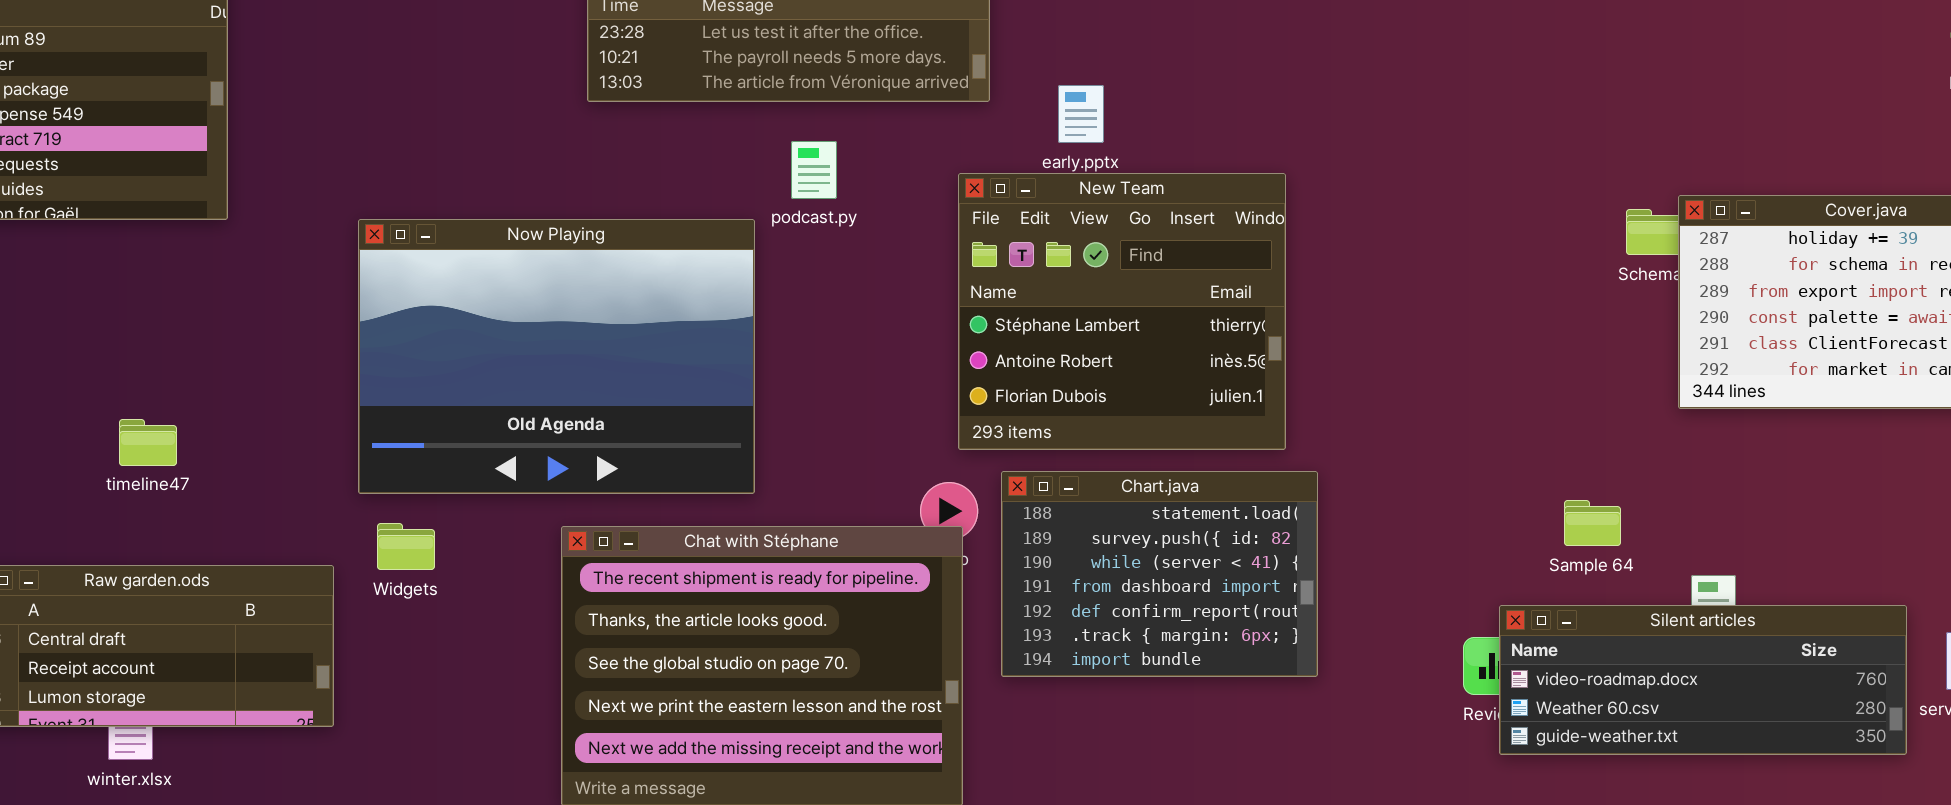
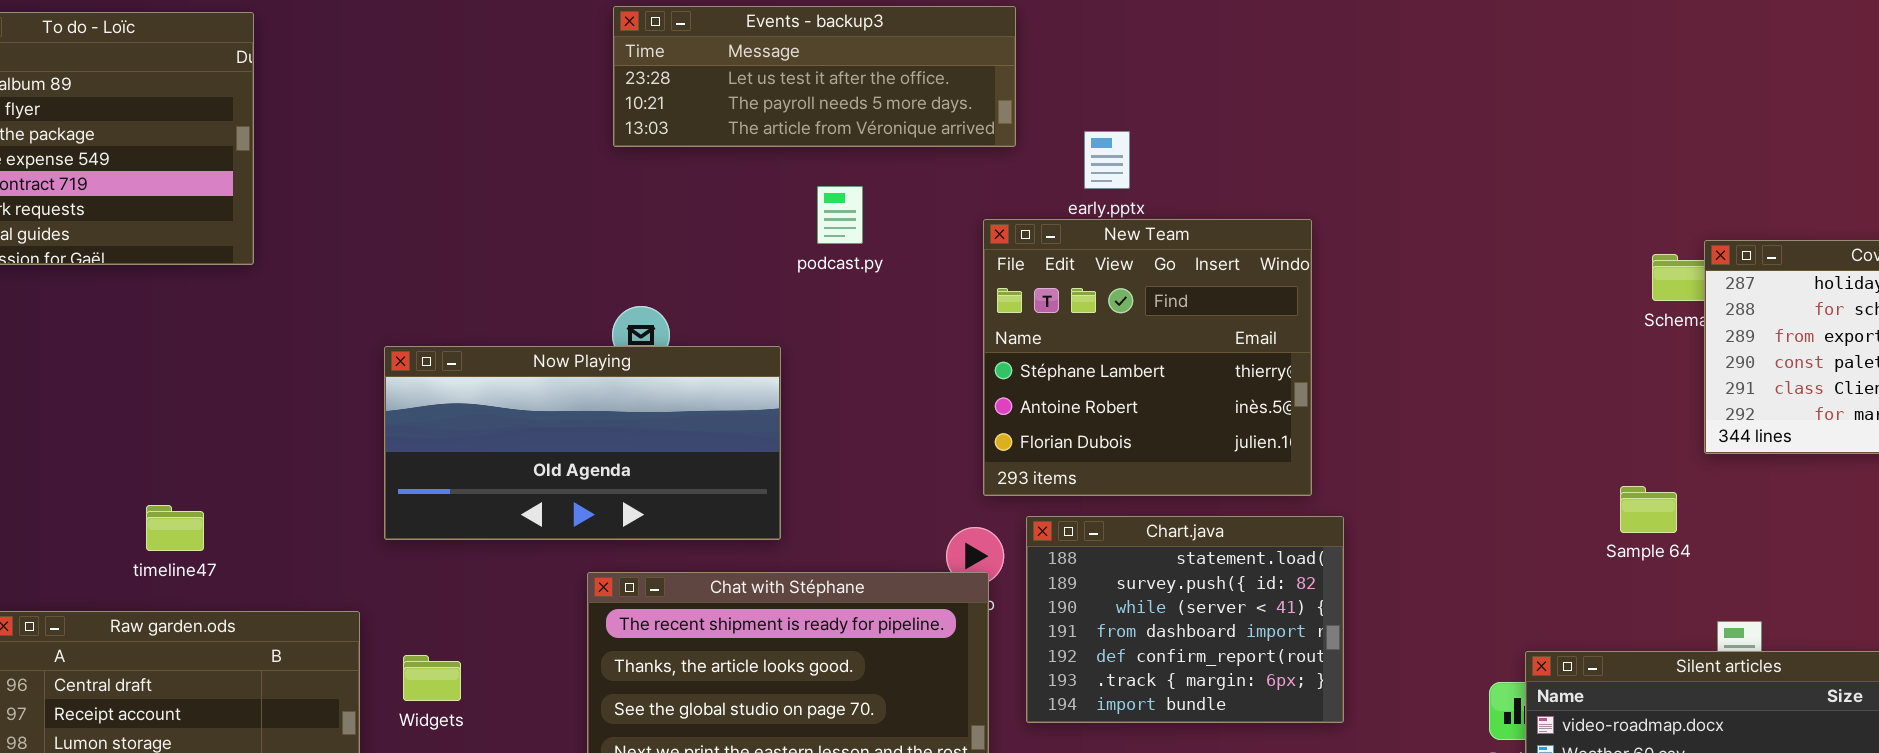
Now Playing: [358,219,755,494] -> [384,346,781,540], resized
timeline47: [119,419,177,466] -> [146,505,204,551], moved
Sample 64: [1564,500,1621,546] -> [1620,486,1677,533], moved
Widgets: [377,523,435,570] -> [403,655,461,701], moved

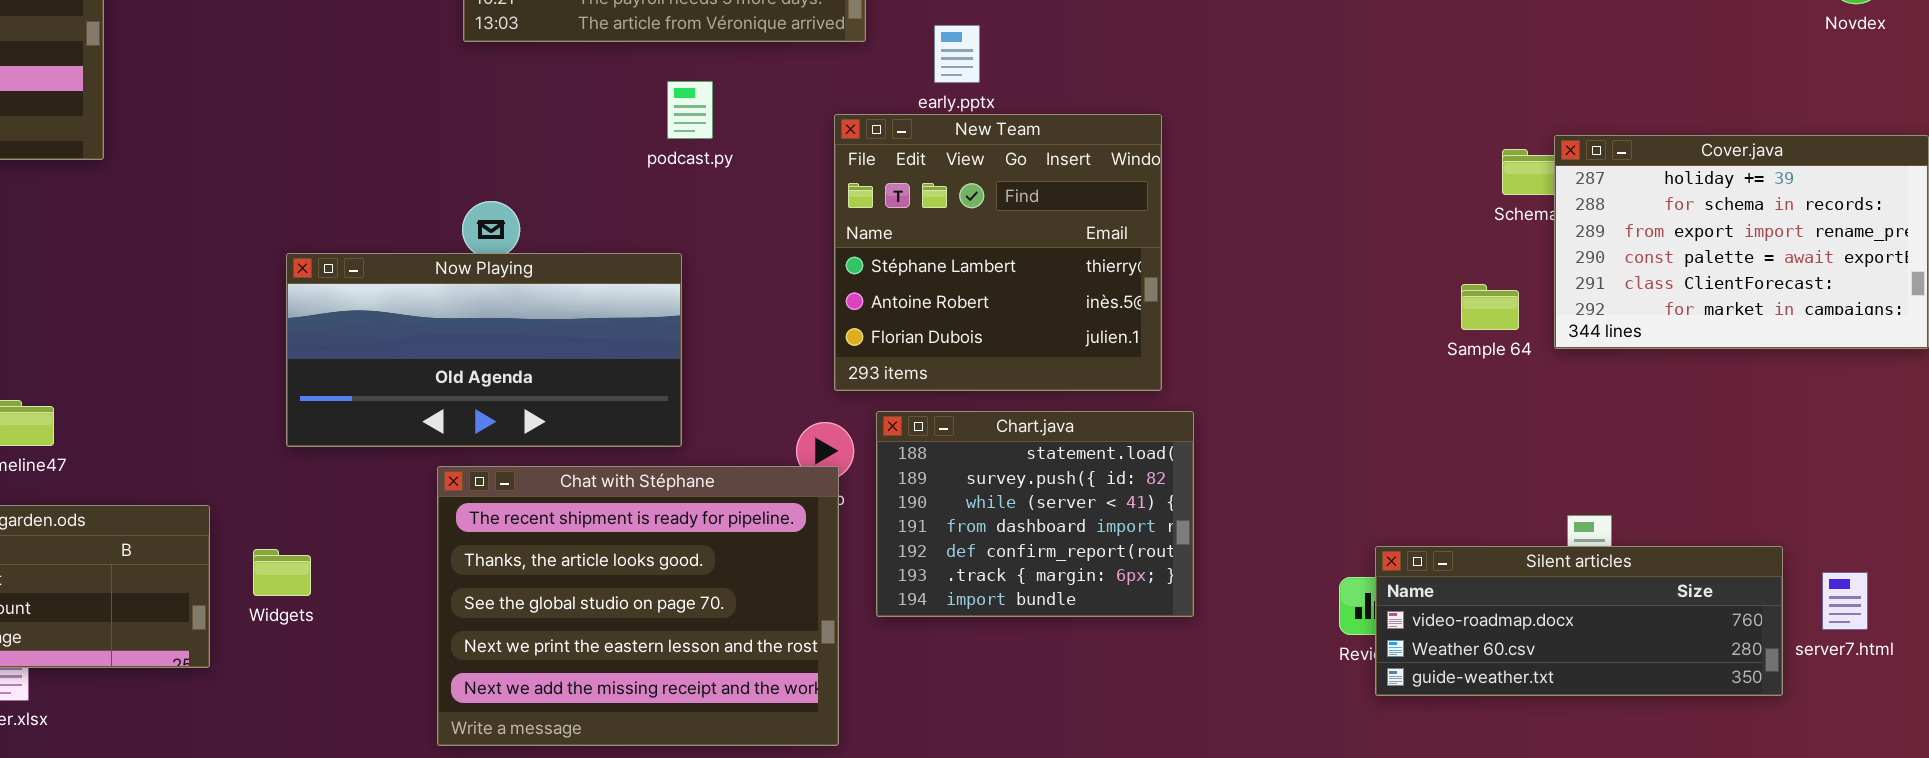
Now Playing: [384,346,781,540] -> [286,253,682,447], moved
Sample 64: [1620,486,1677,533] -> [1461,284,1519,330], moved

